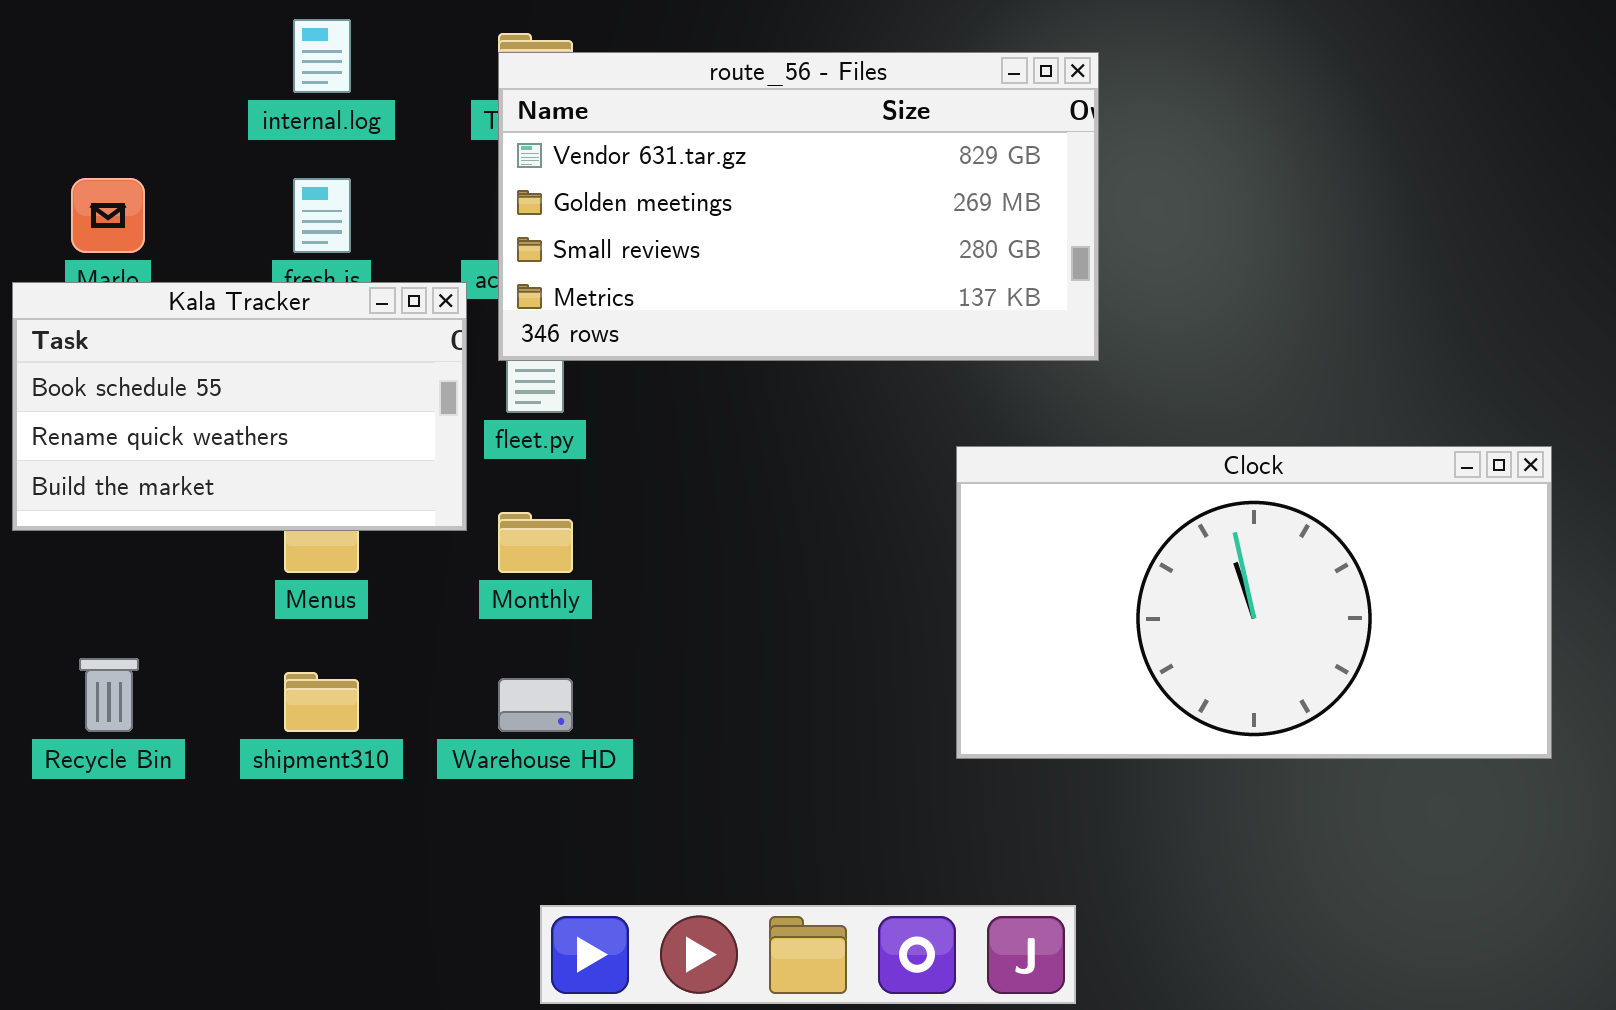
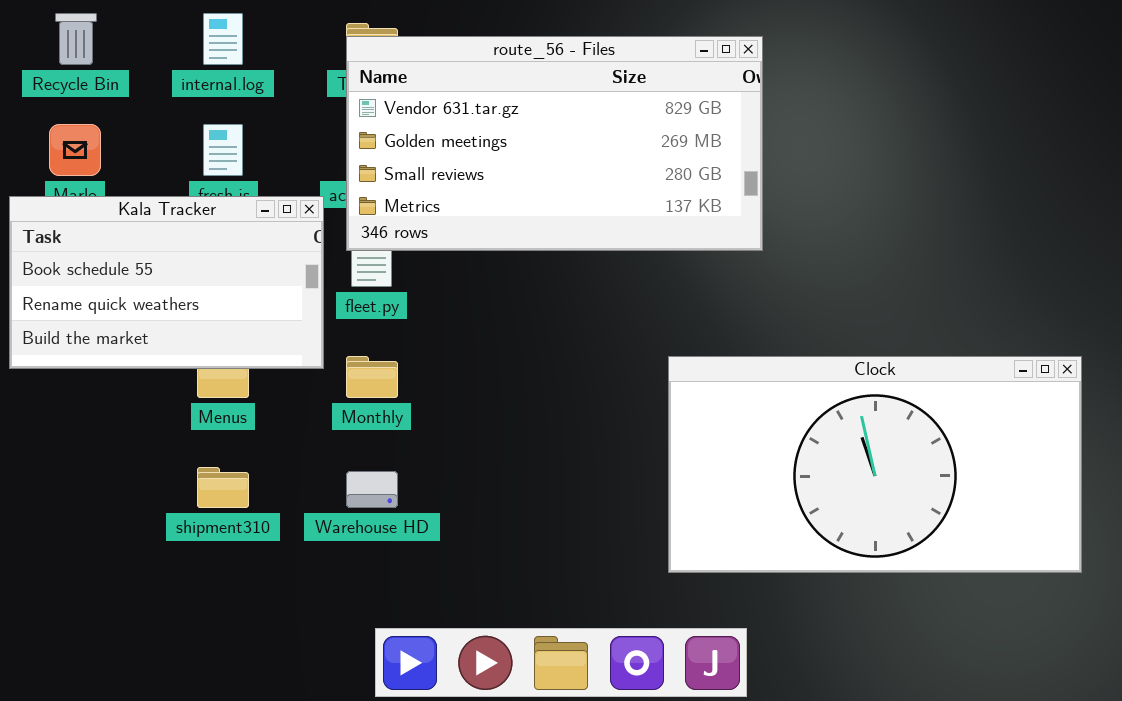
Clock: [956,446,1552,759] -> [668,356,1082,573], moved
Recycle Bin: [79,658,139,732] -> [55,13,97,65], moved

